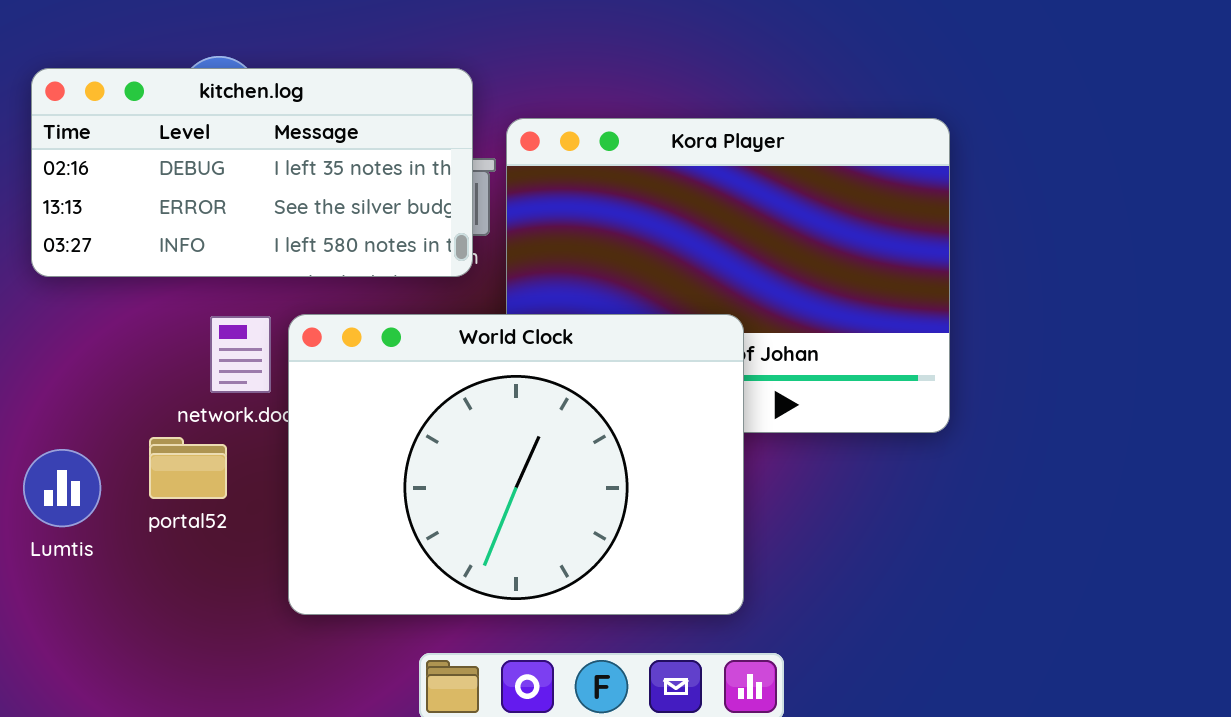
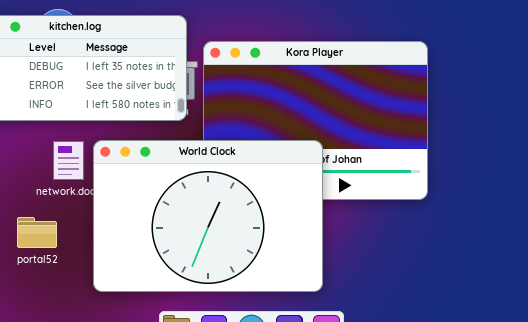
portal52: [149,437,227,499] -> [17,217,57,248], moved

